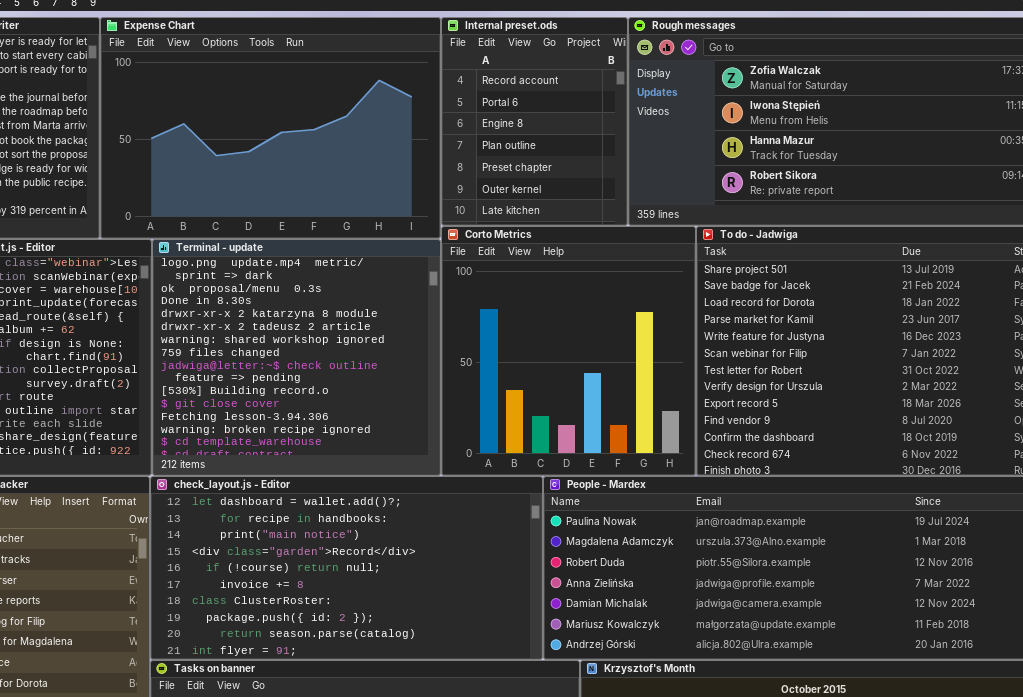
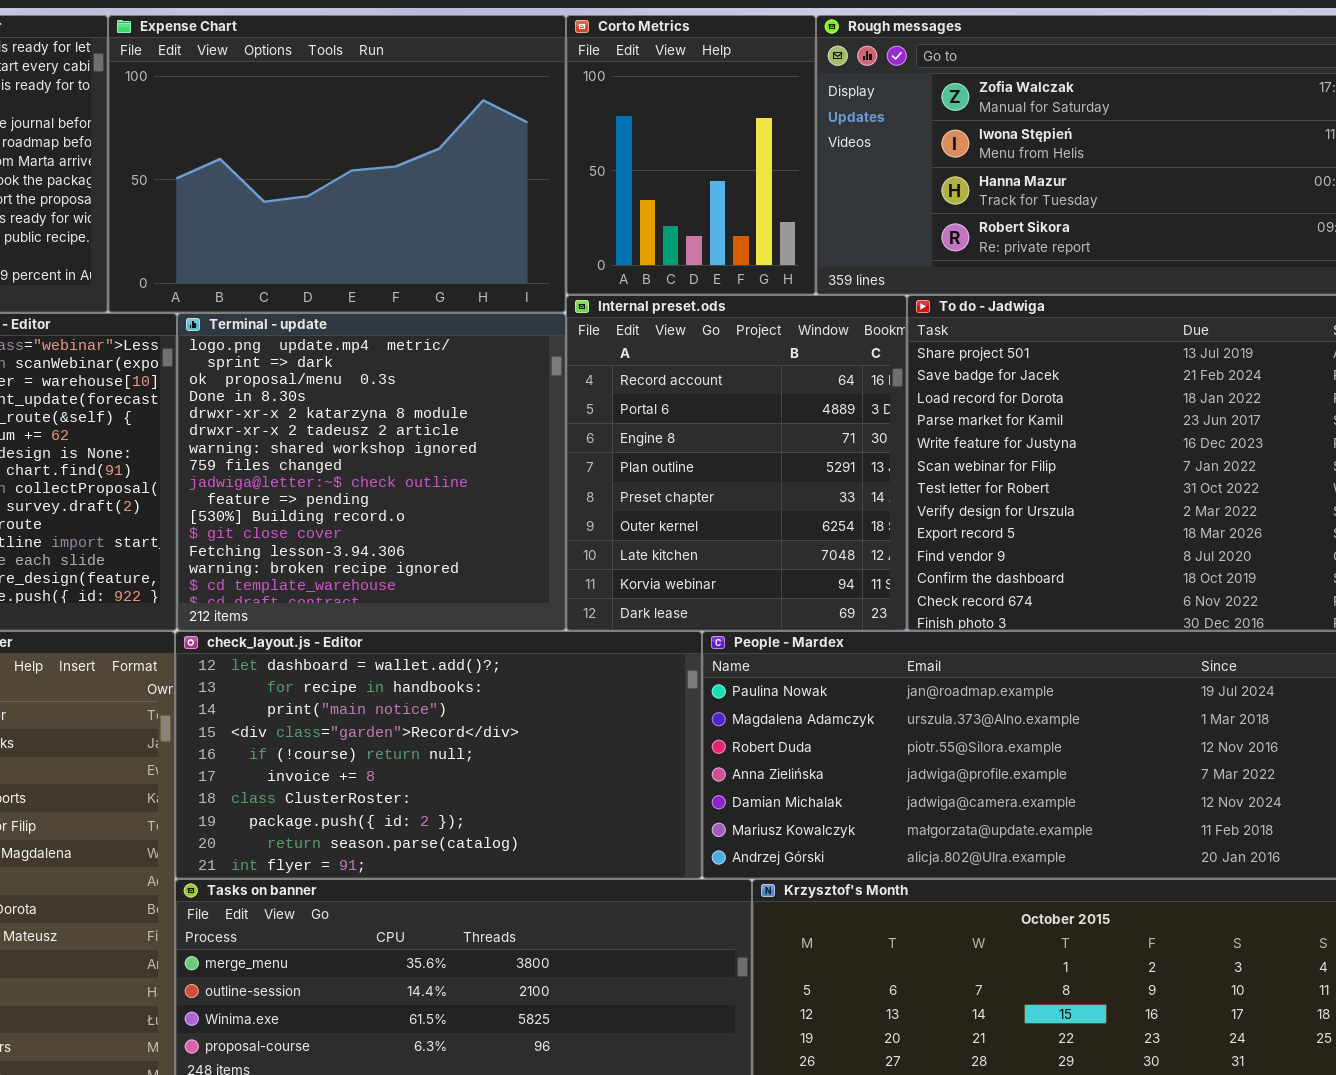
Internal preset.ods: [441,17,628,226] -> [566,295,907,631], moved, resized
Corto Metrics: [441,226,696,476] -> [566,15,816,295], moved, resized

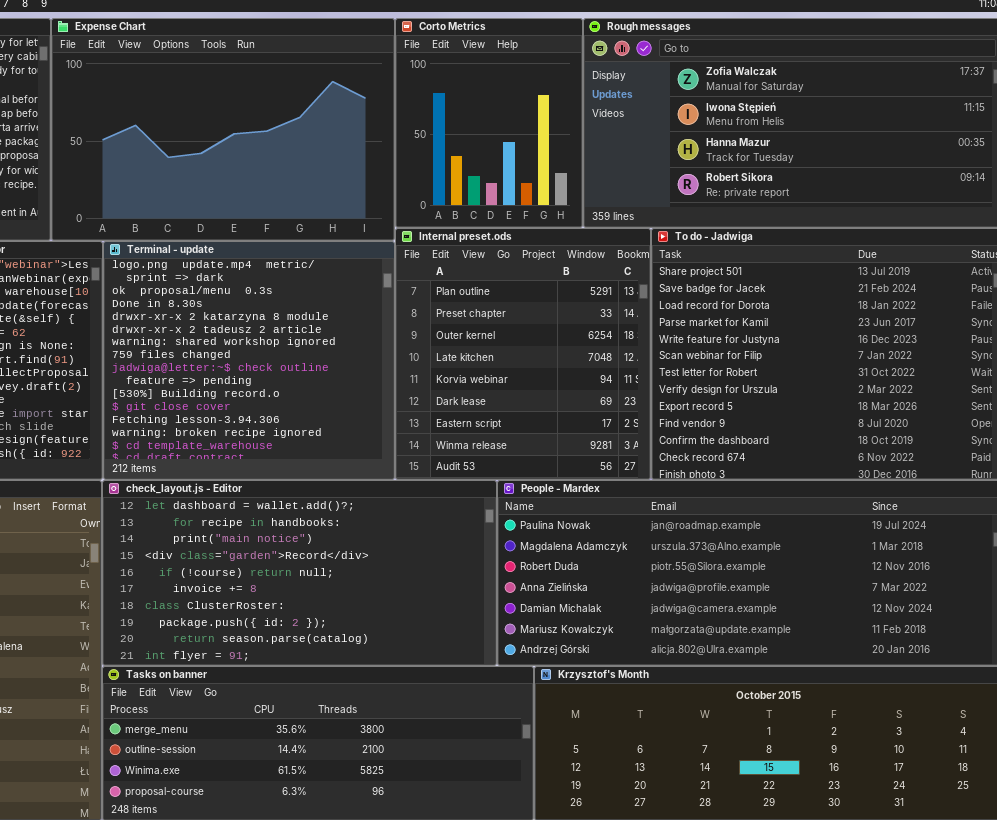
Internal preset.ods: [566,295,907,631] -> [395,228,651,480], scrolled down 3 rows

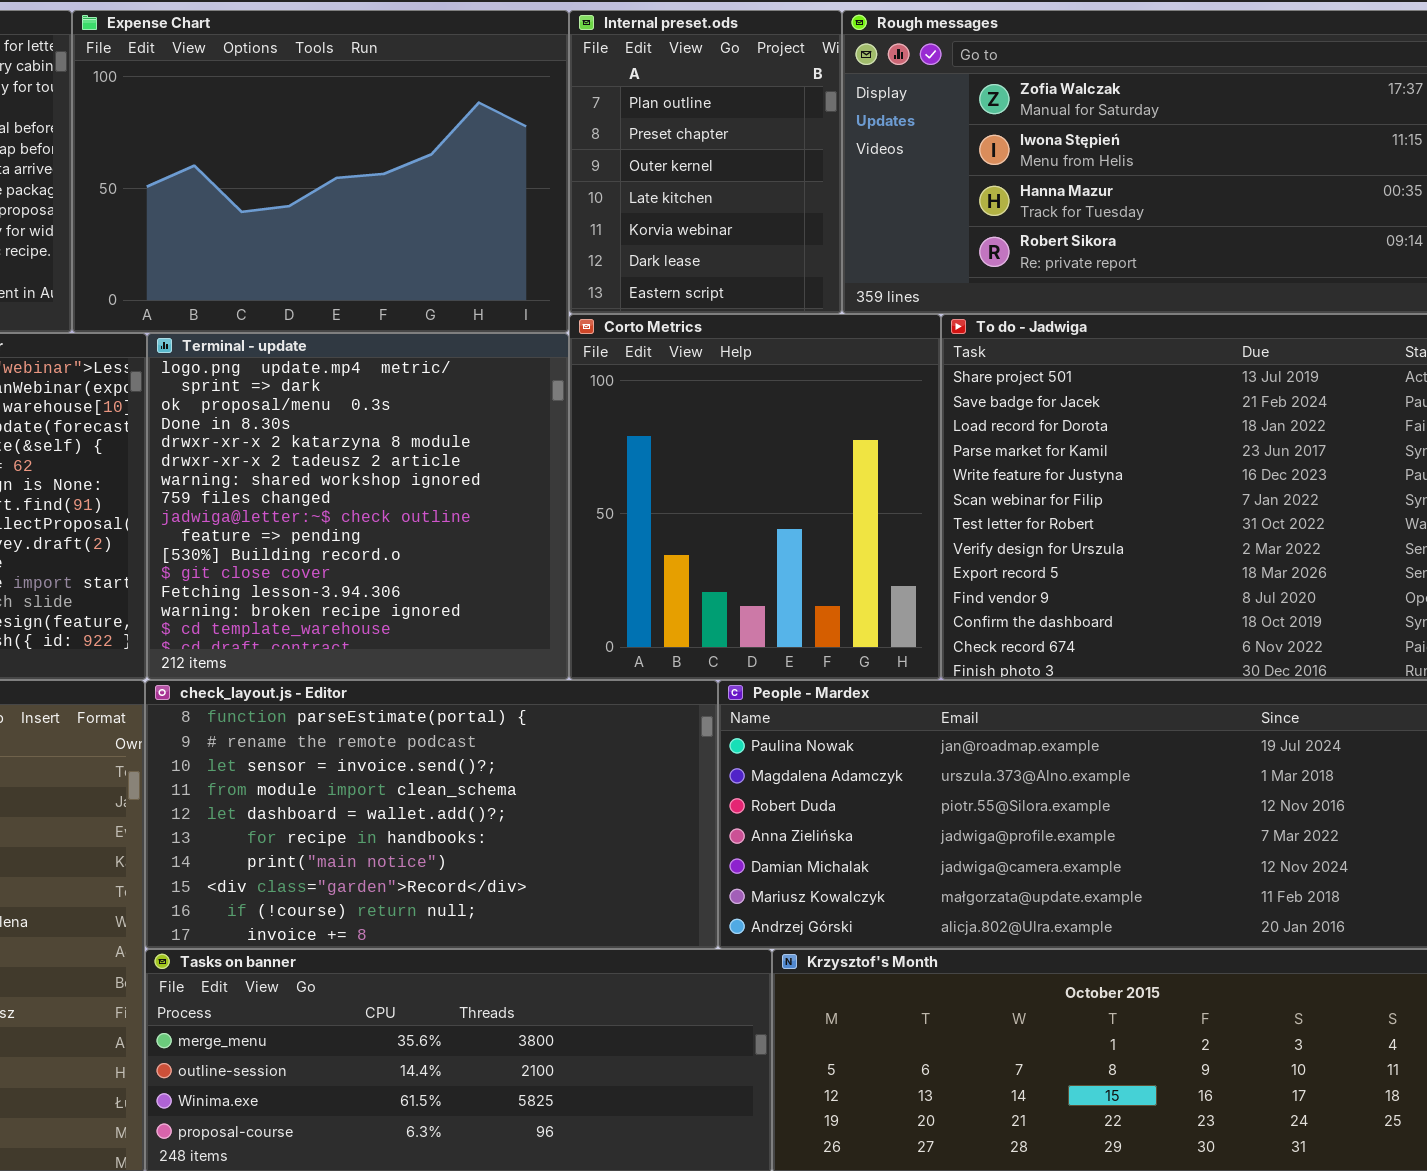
Corto Metrics: [395,18,583,228] -> [569,314,941,680], moved, resized
Internal preset.ods: [395,228,651,480] -> [569,10,842,314], moved, resized
check_layout.js - Editor: [102,480,497,666] -> [145,680,718,949], scrolled up 4 rows

